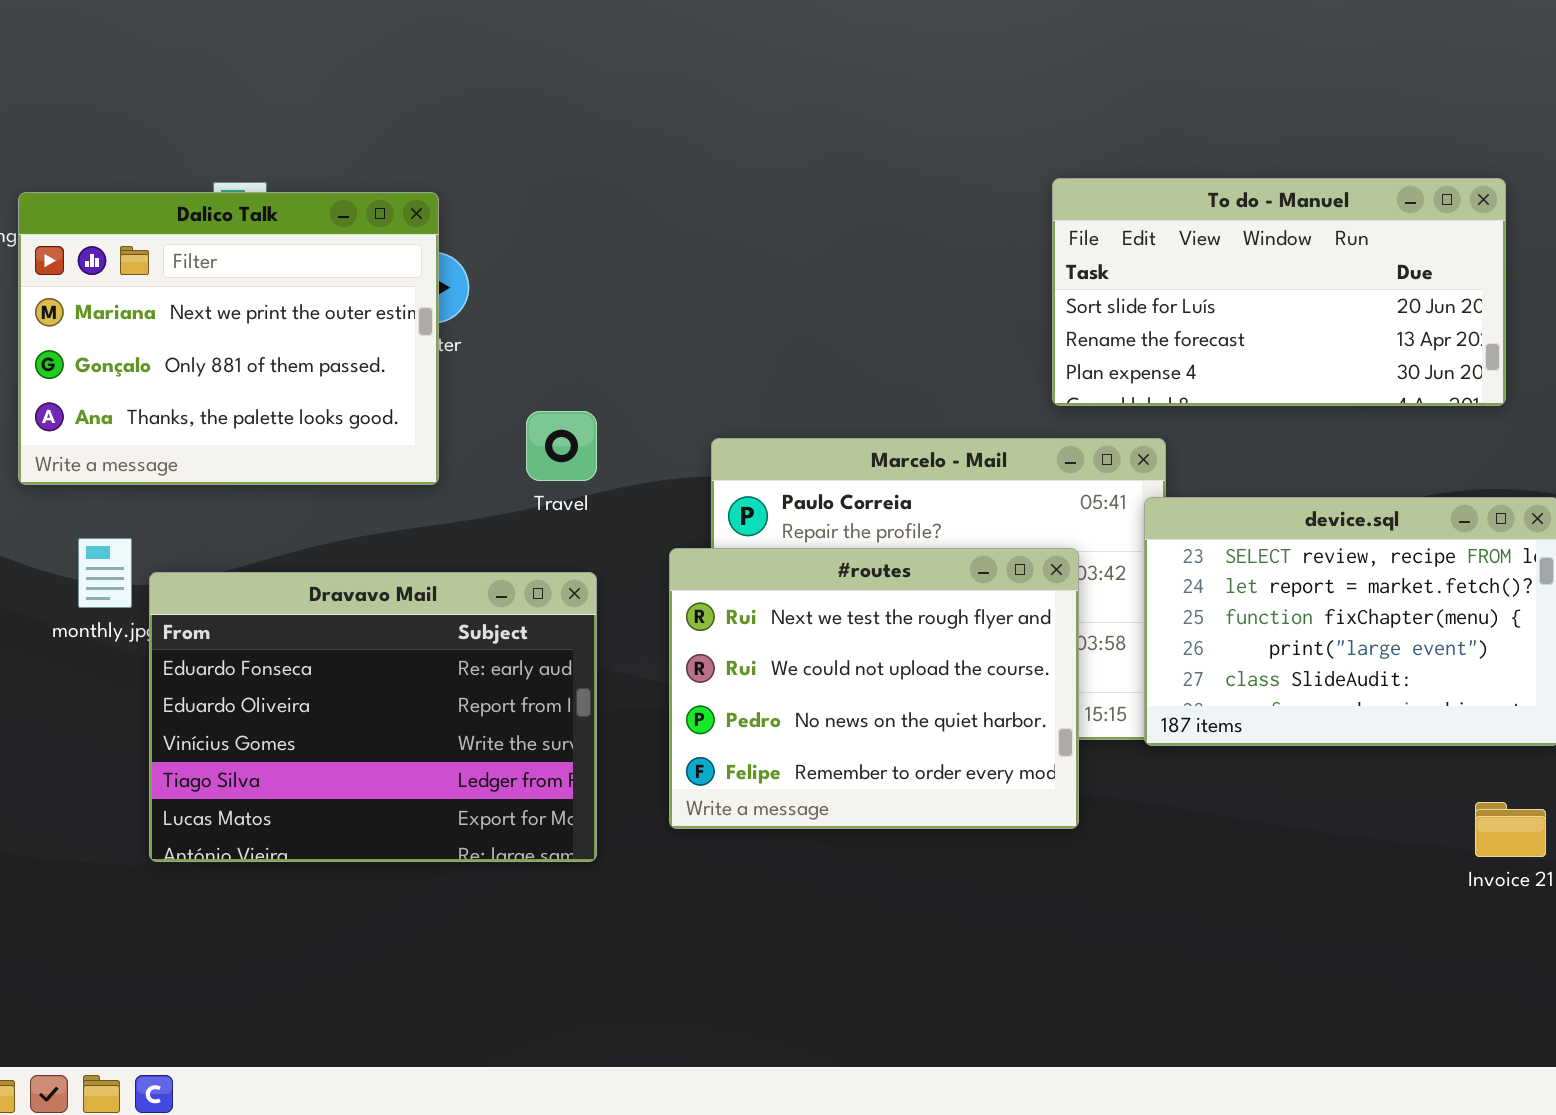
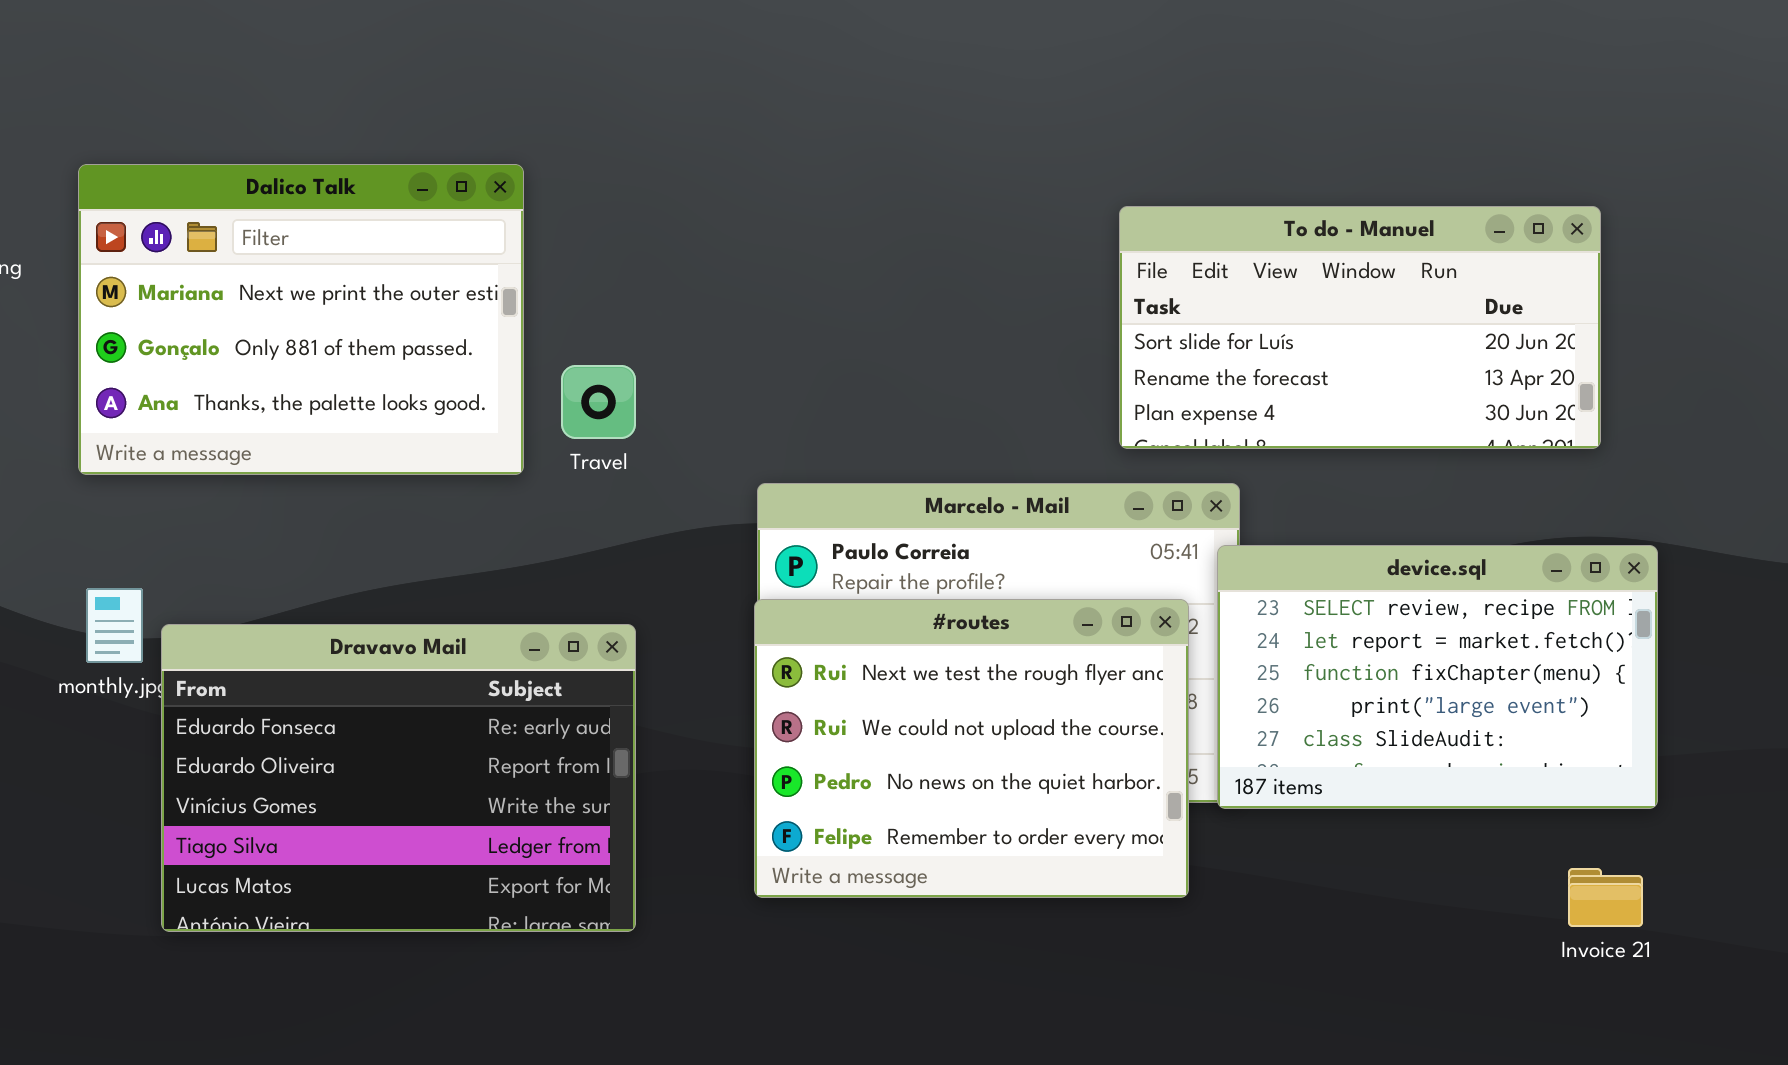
Dalico Talk: [18,192,439,485] -> [78,164,524,475], moved
Travel: [526,411,597,481] -> [561,365,636,439], moved
#routes: [669,548,1079,829] -> [754,599,1189,898], moved

